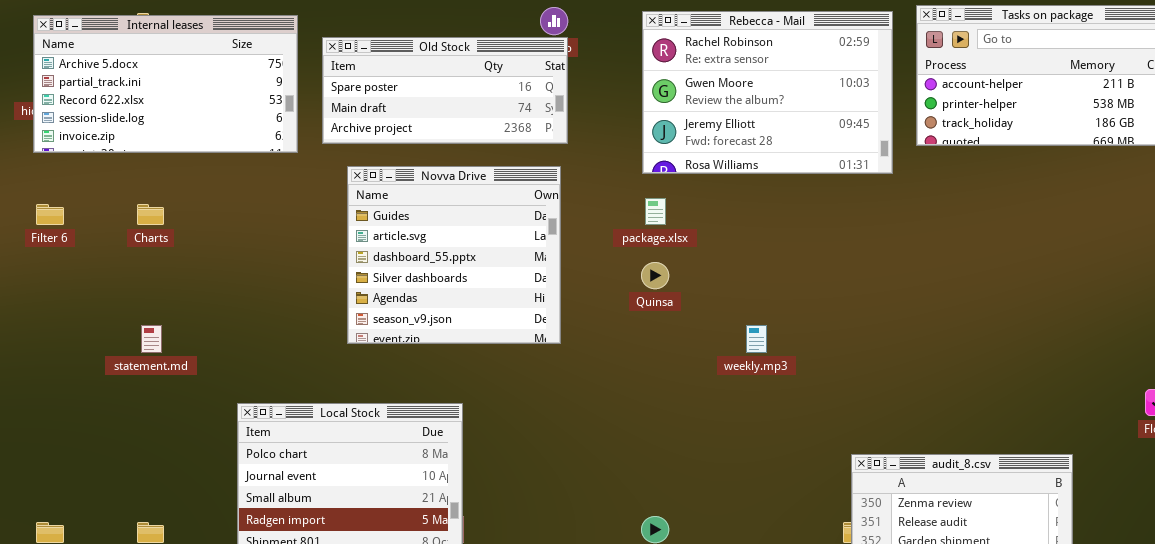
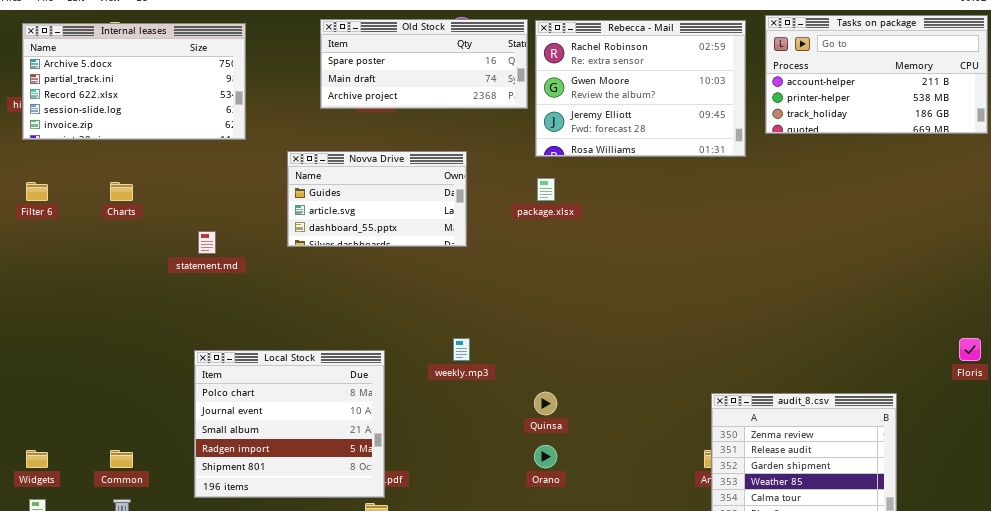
Old Stock: [322,37,568,144] -> [320,19,528,109], moved
Novva Drive: [347,166,561,344] -> [287,151,467,247], resized
Quinsa: [641,262,669,289] -> [534,392,557,415], moved
statement.md: [141,325,162,353] -> [198,231,216,254], moved
weekly.mp3: [746,325,767,353] -> [453,338,470,361], moved

